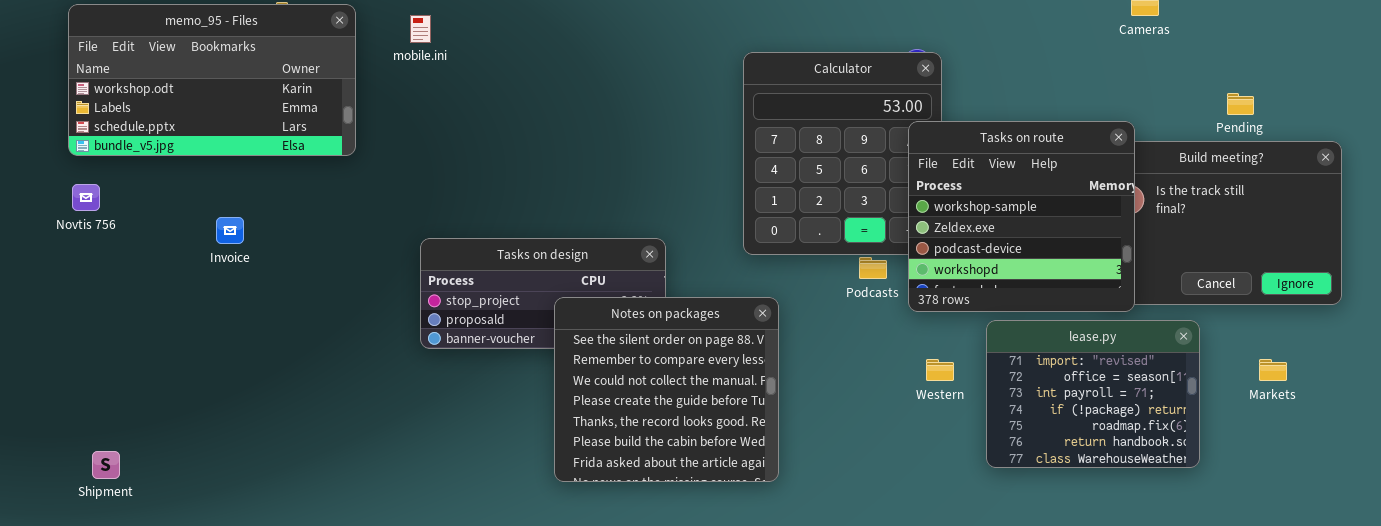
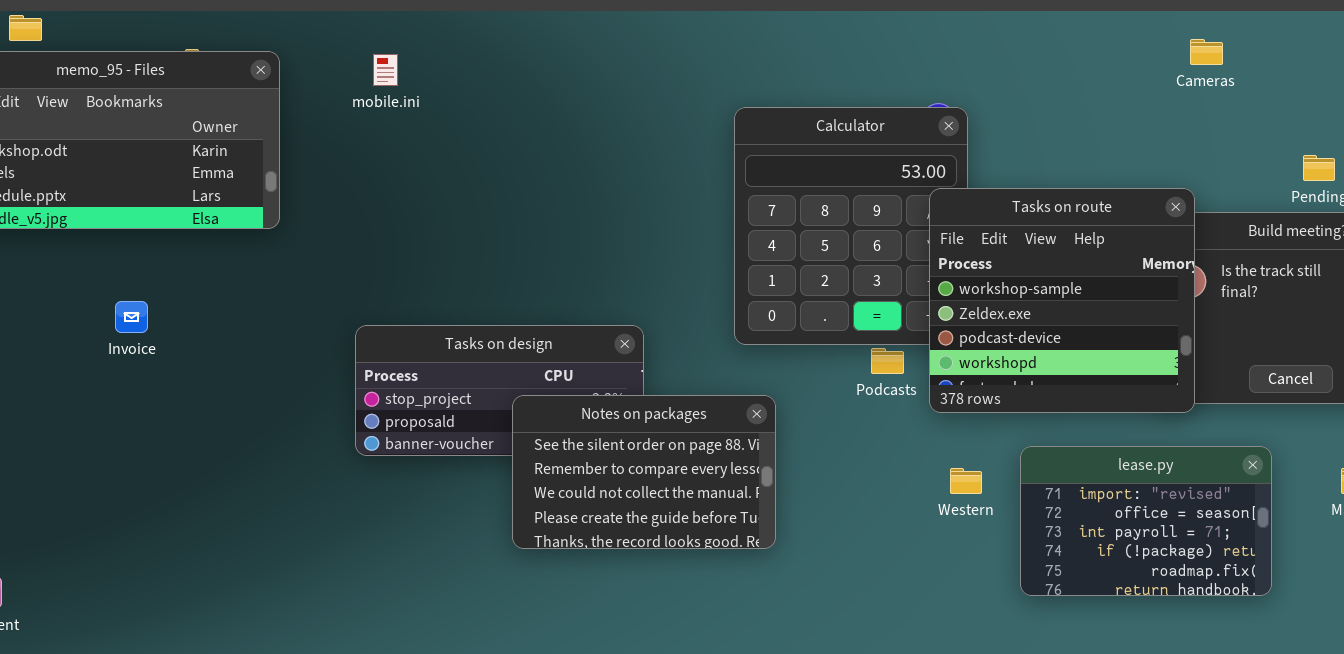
mobile.ini: [410,15,431,43] -> [373,54,398,86], moved
Notes on packages: [554,297,779,482] -> [512,395,776,549], resized
lease.py: [986,320,1200,468] -> [1020,446,1272,596], resized

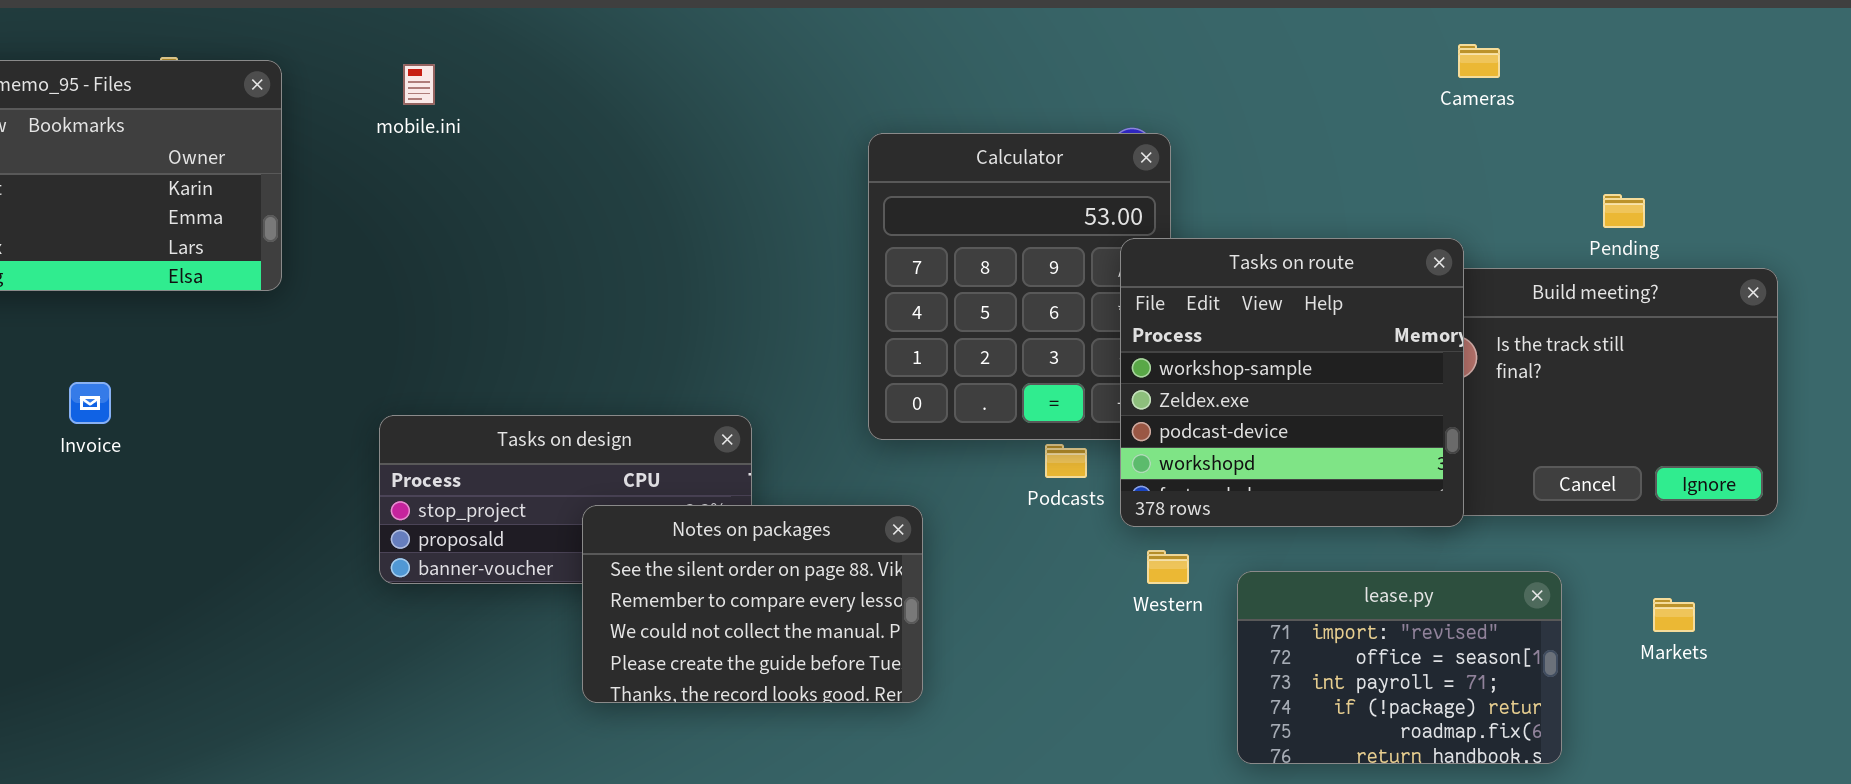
Western: [950,468,982,494] -> [1147,550,1189,584], moved

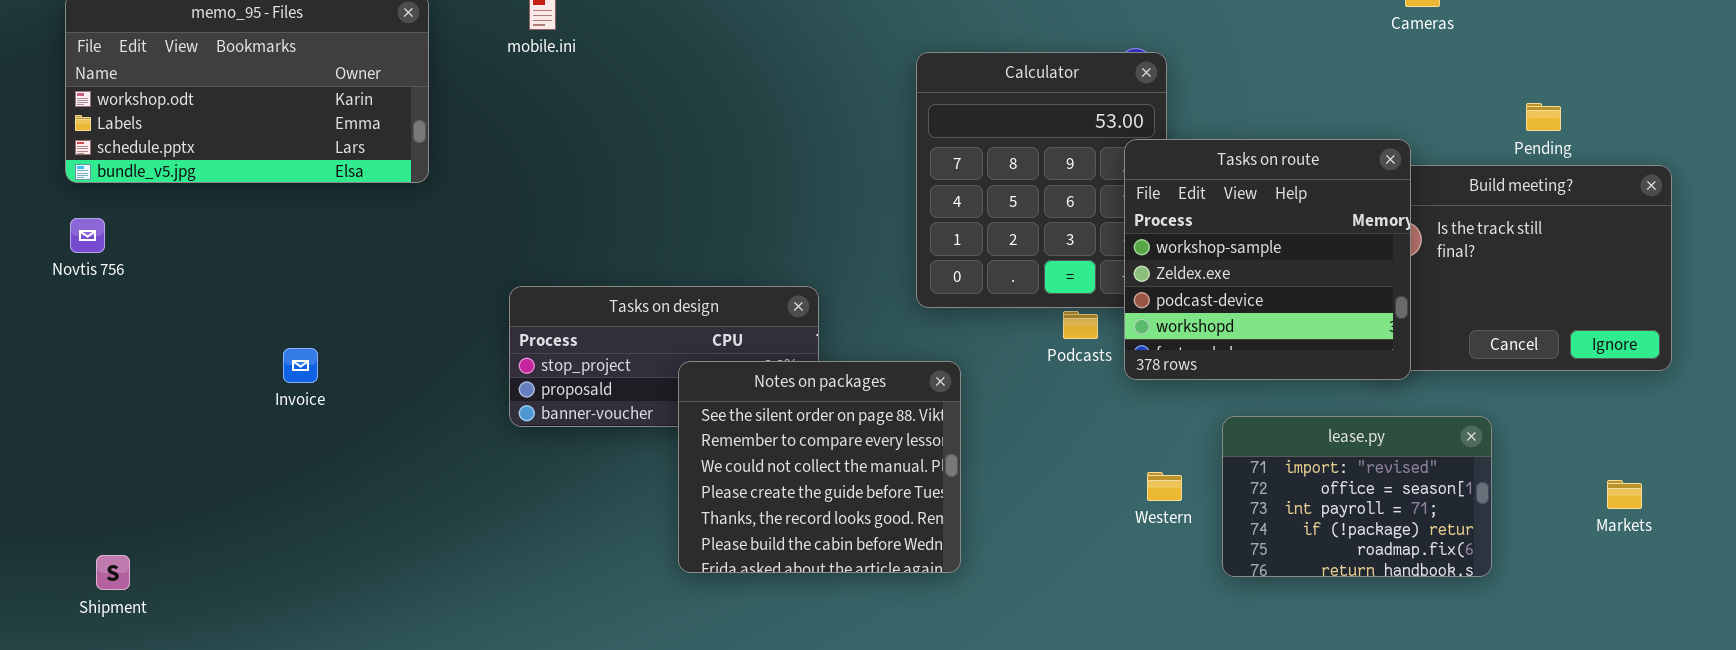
Invoice: [69,382,111,424] -> [283,348,318,383], moved
Notes on packages: [582,505,923,703] -> [678,361,961,573], resized
Western: [1147,550,1189,584] -> [1147,472,1182,501], moved
Markets: [1653,598,1695,632] -> [1607,480,1642,509], moved

